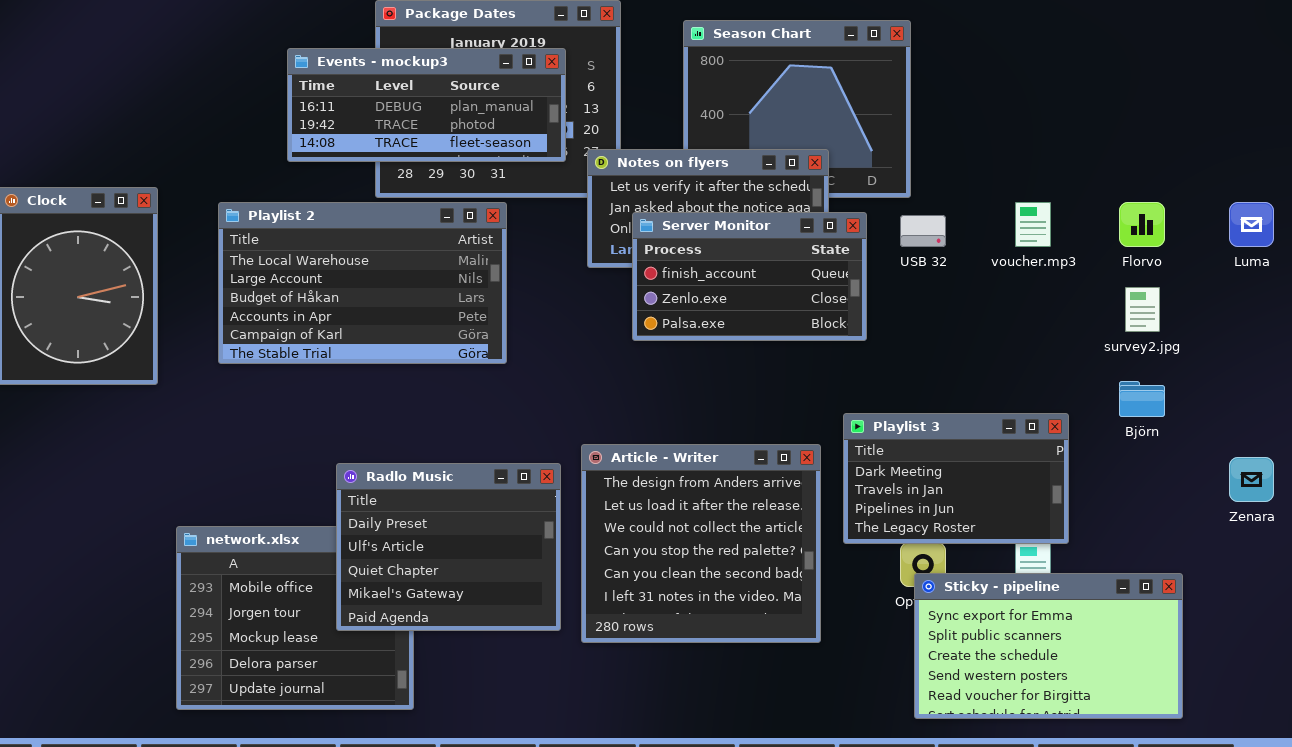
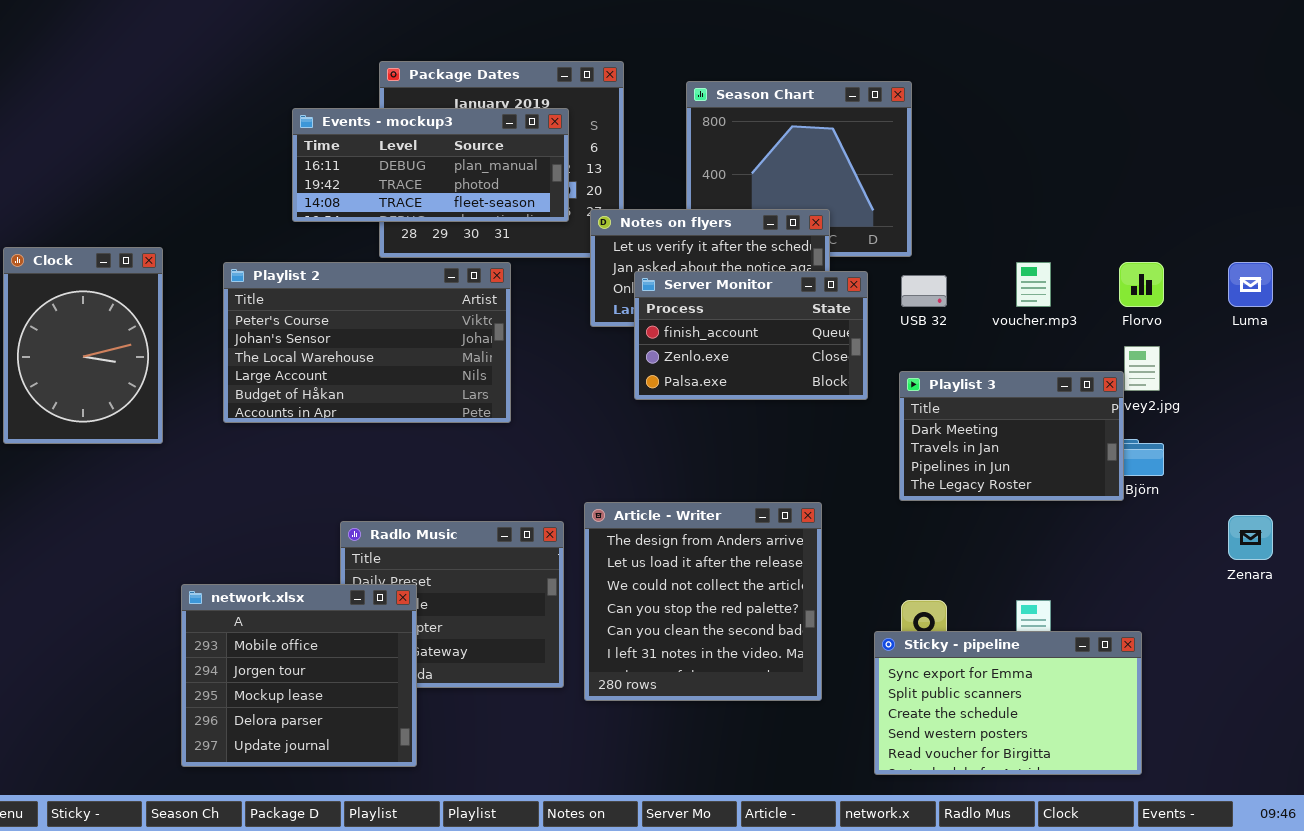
Playlist 2: [218,202,507,364] -> [223,262,511,423], scrolled up 2 rows
Playlist 3: [843,413,1069,544] -> [899,371,1124,501], moved
network.xlsx: [176,526,414,710] -> [181,584,417,767], raised
Sticky - pipeline: [914,573,1183,719] -> [874,631,1142,775], moved

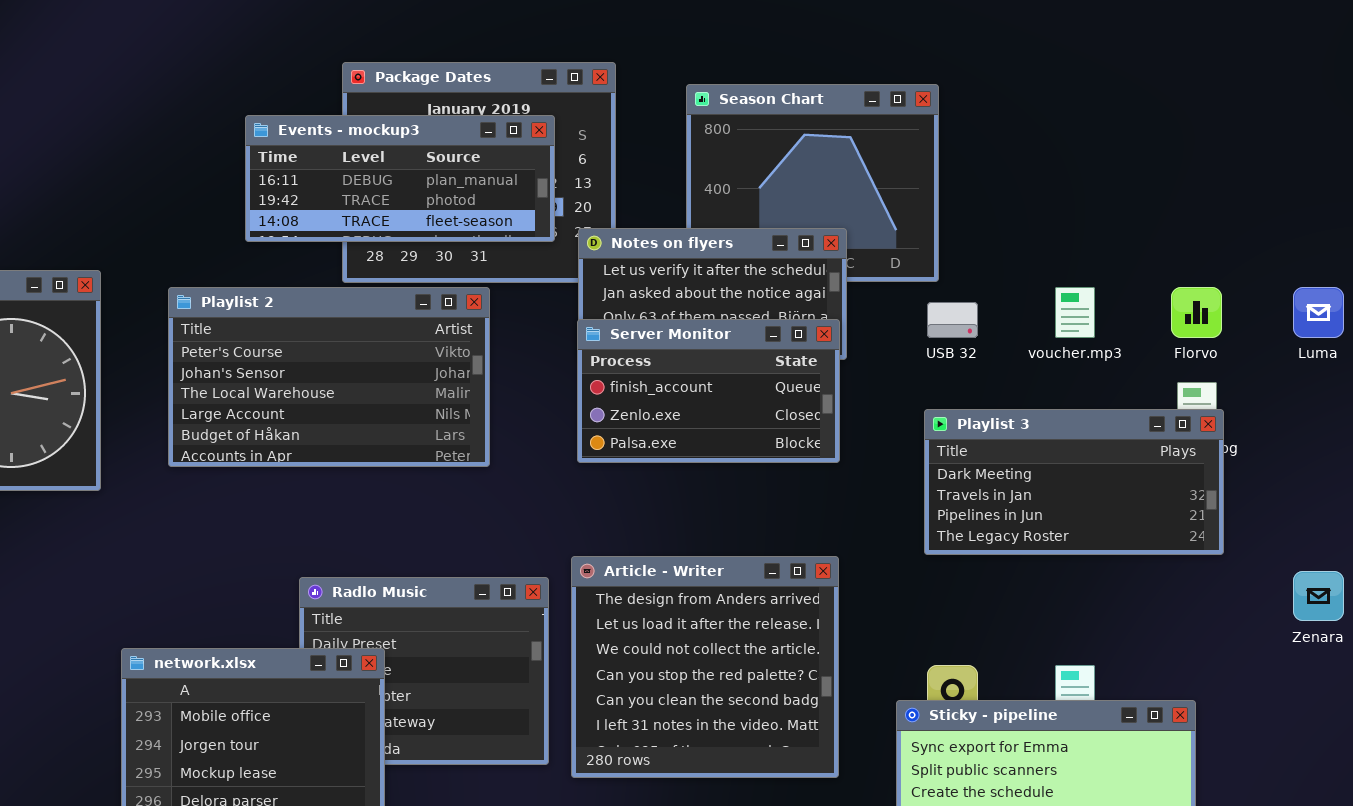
Server Monitor: [634,271,868,400] -> [577,319,840,463], moved
Playlist 3: [899,371,1124,501] -> [924,409,1224,555], resized

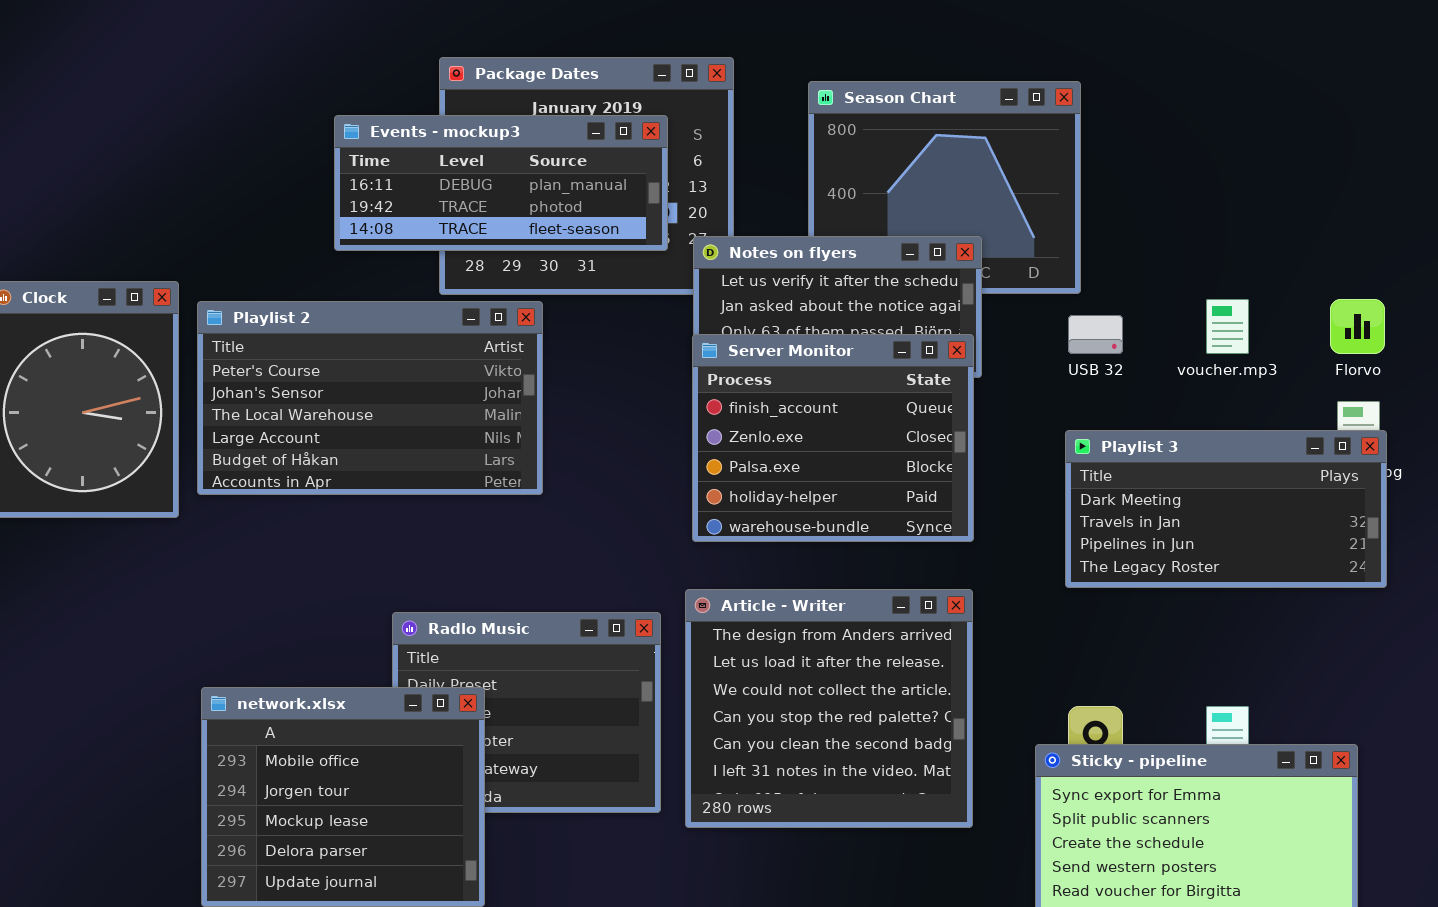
Playlist 2: [168,287,490,467] -> [197,301,543,495], moved
Server Monitor: [577,319,840,463] -> [692,334,974,542], resized

